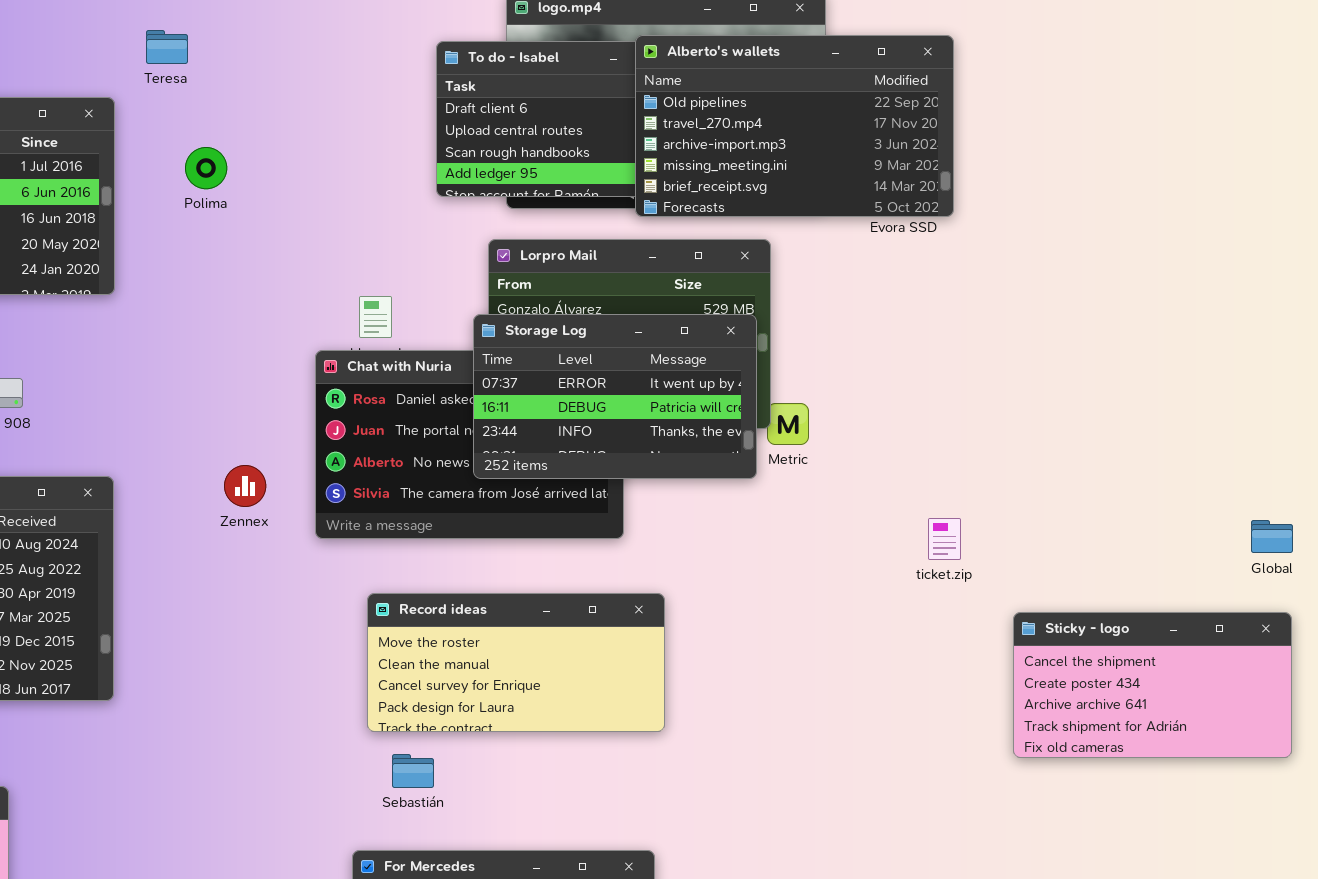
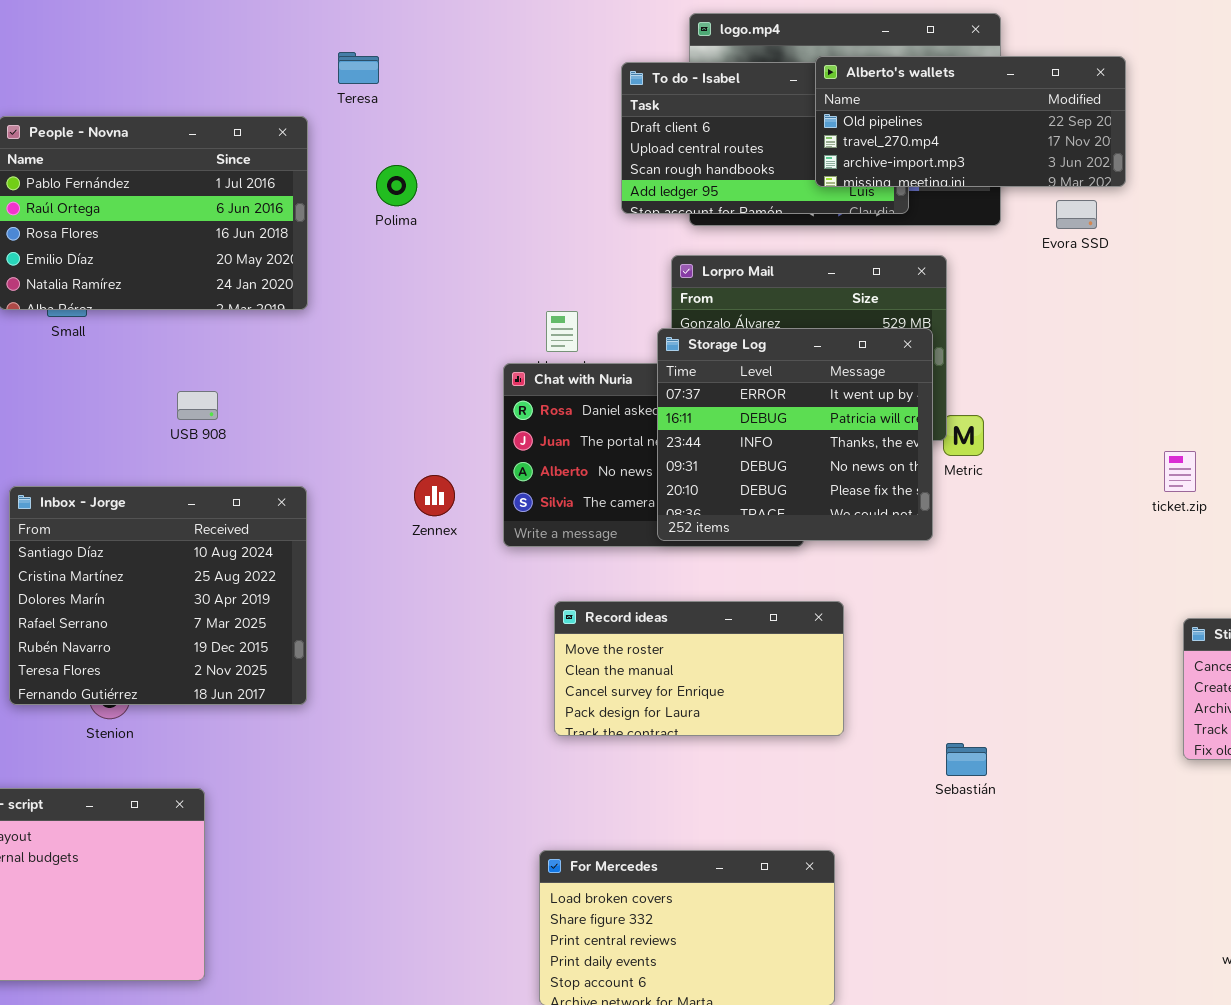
Alberto's wallets: [635,35,954,217] -> [815,56,1126,187], resized
Storage Log: [473,314,757,479] -> [657,328,933,541], resized
ticket.zip: [928,518,961,560] -> [1164,451,1196,492], moved
Sebastián: [392,754,434,788] -> [946,743,987,776], moved

